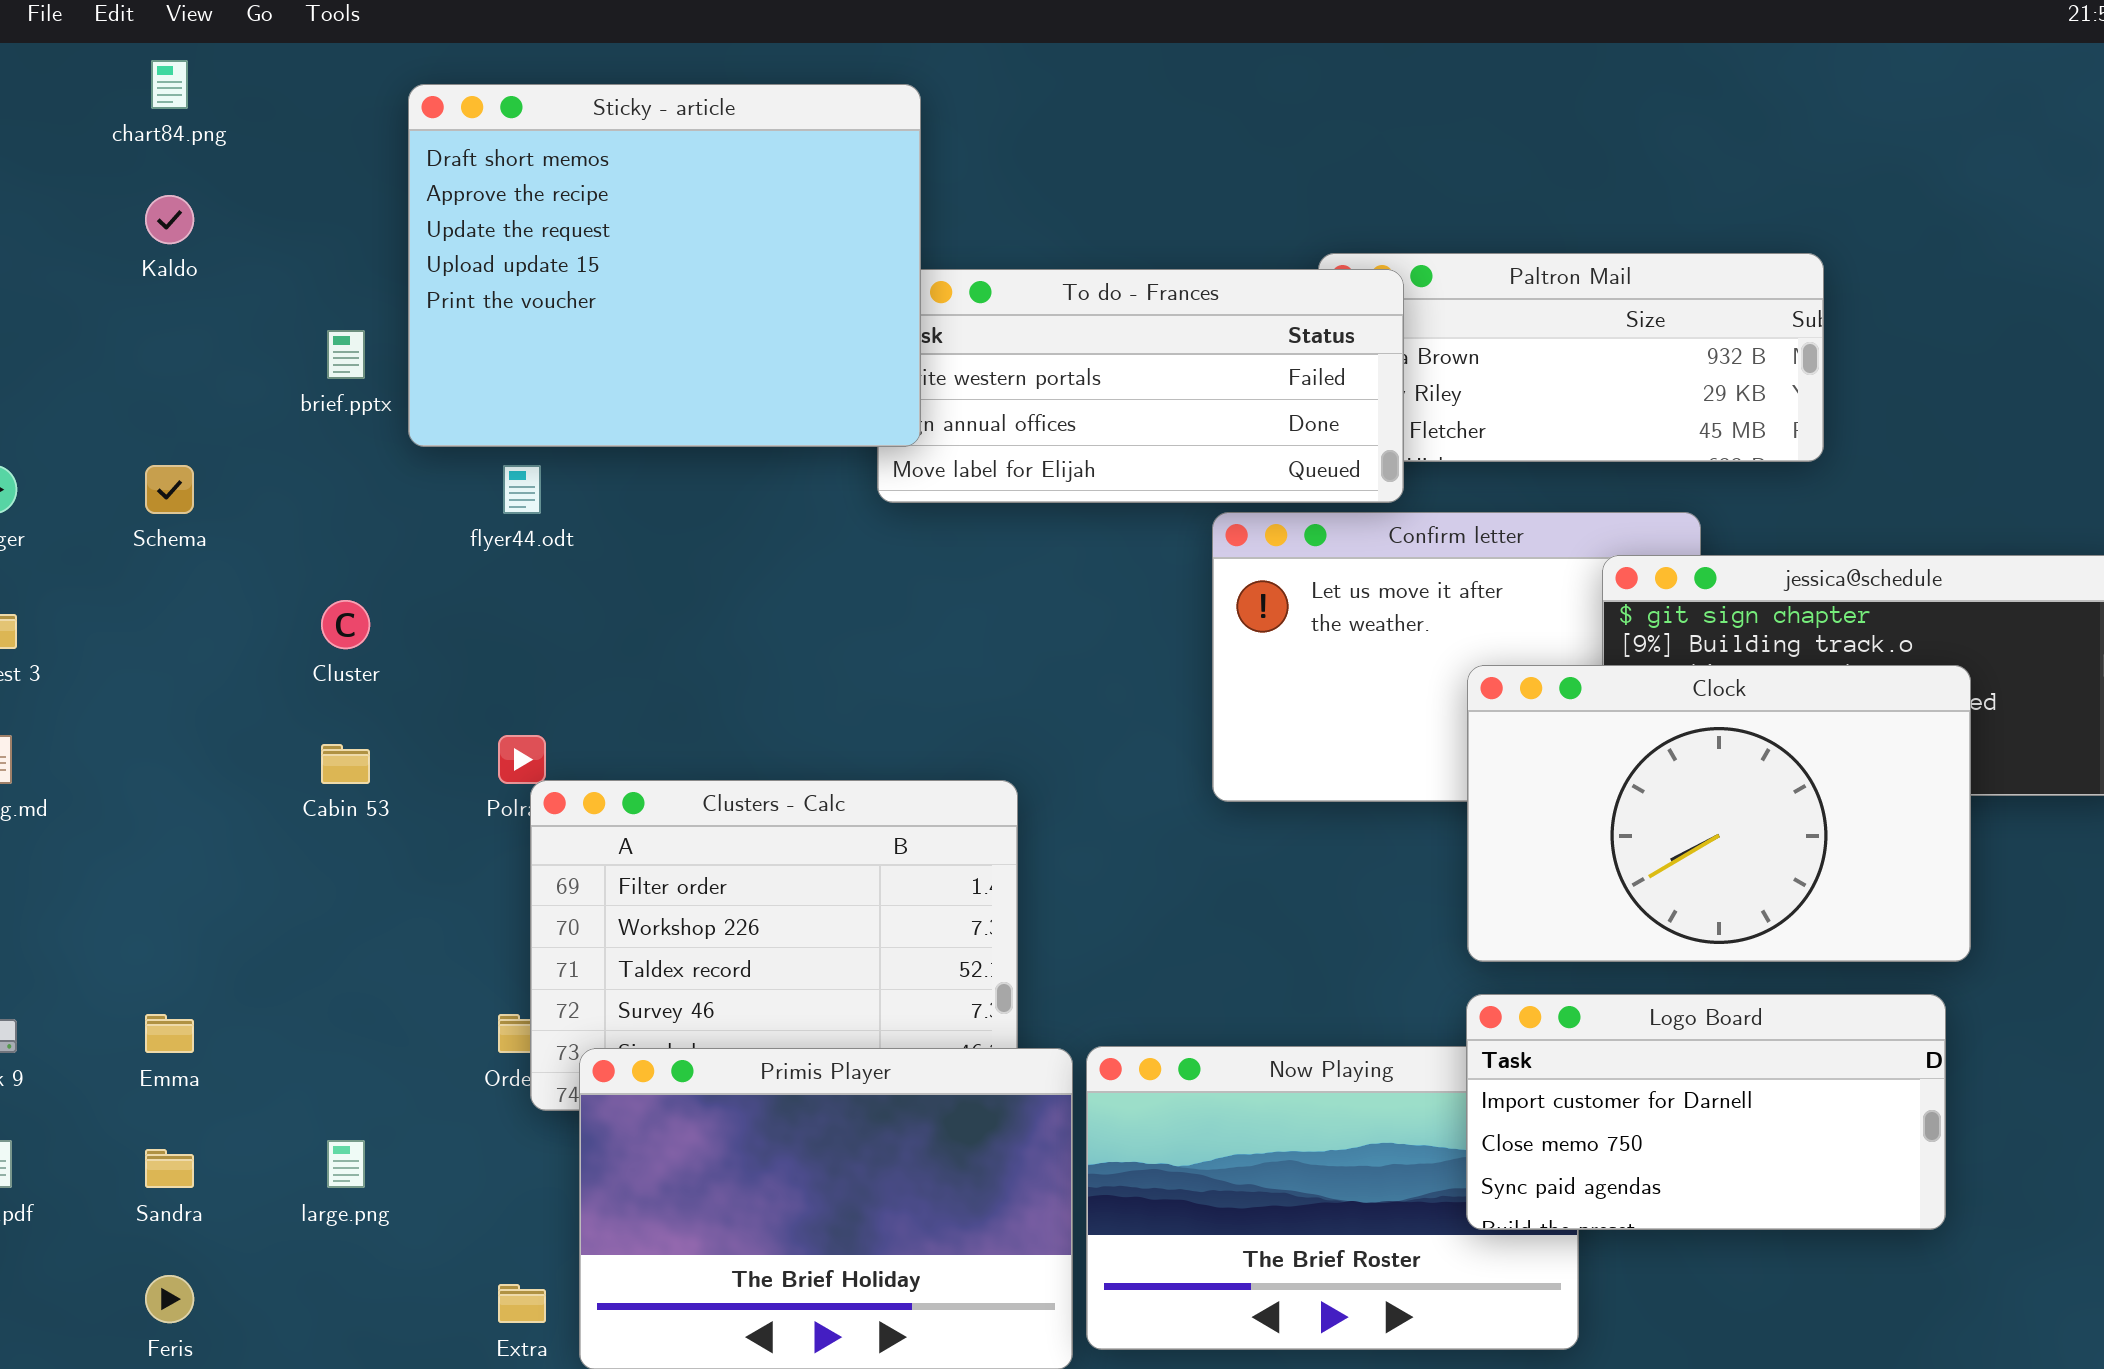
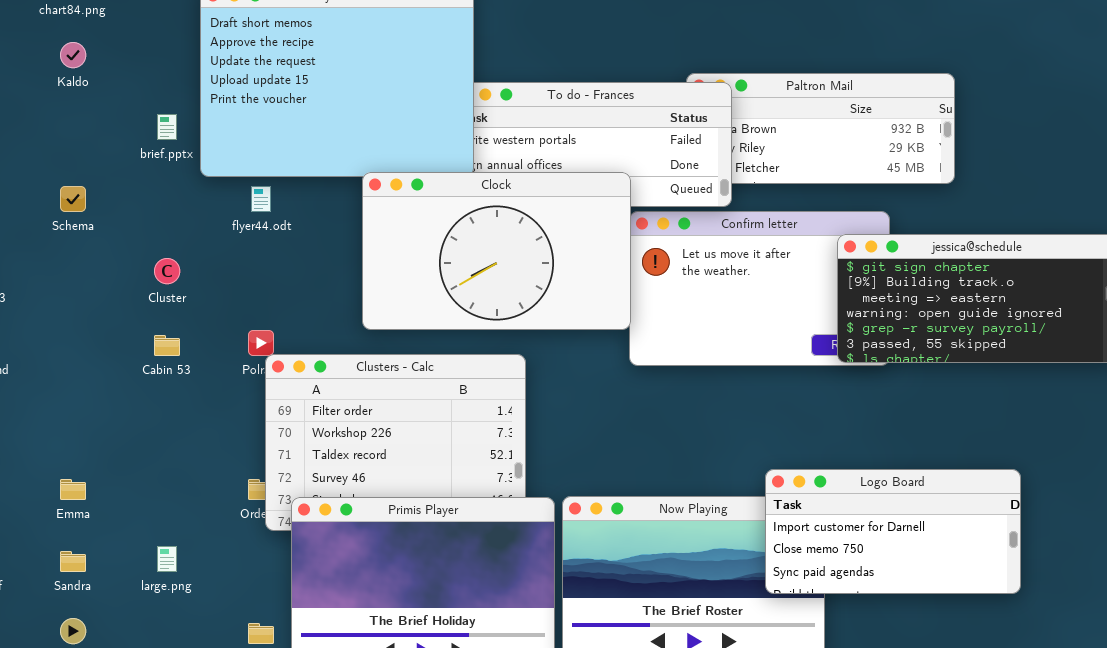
Clock: [1467,665,1971,962] -> [362,172,631,330], moved

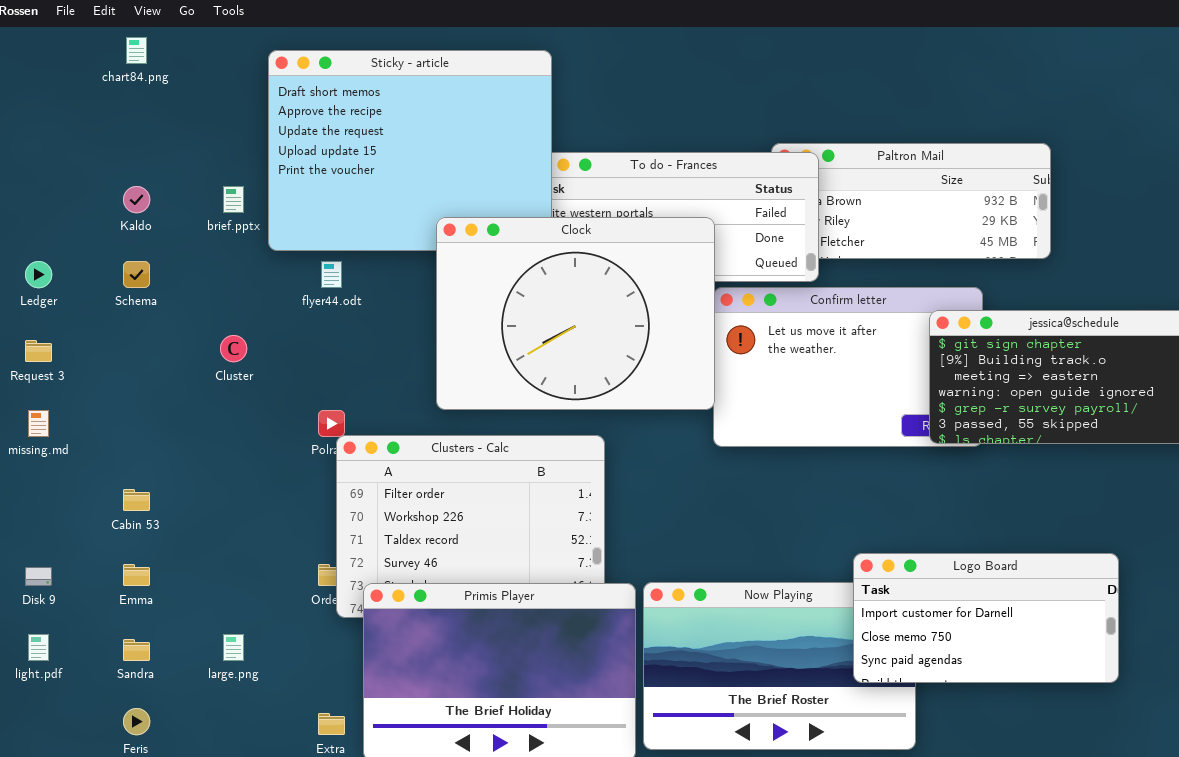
Kaldo: [60,42,86,68] -> [123,186,150,213], moved
Clock: [362,172,631,330] -> [436,217,715,410], resized
Cabin 53: [154,335,180,356] -> [123,489,150,511], moved

